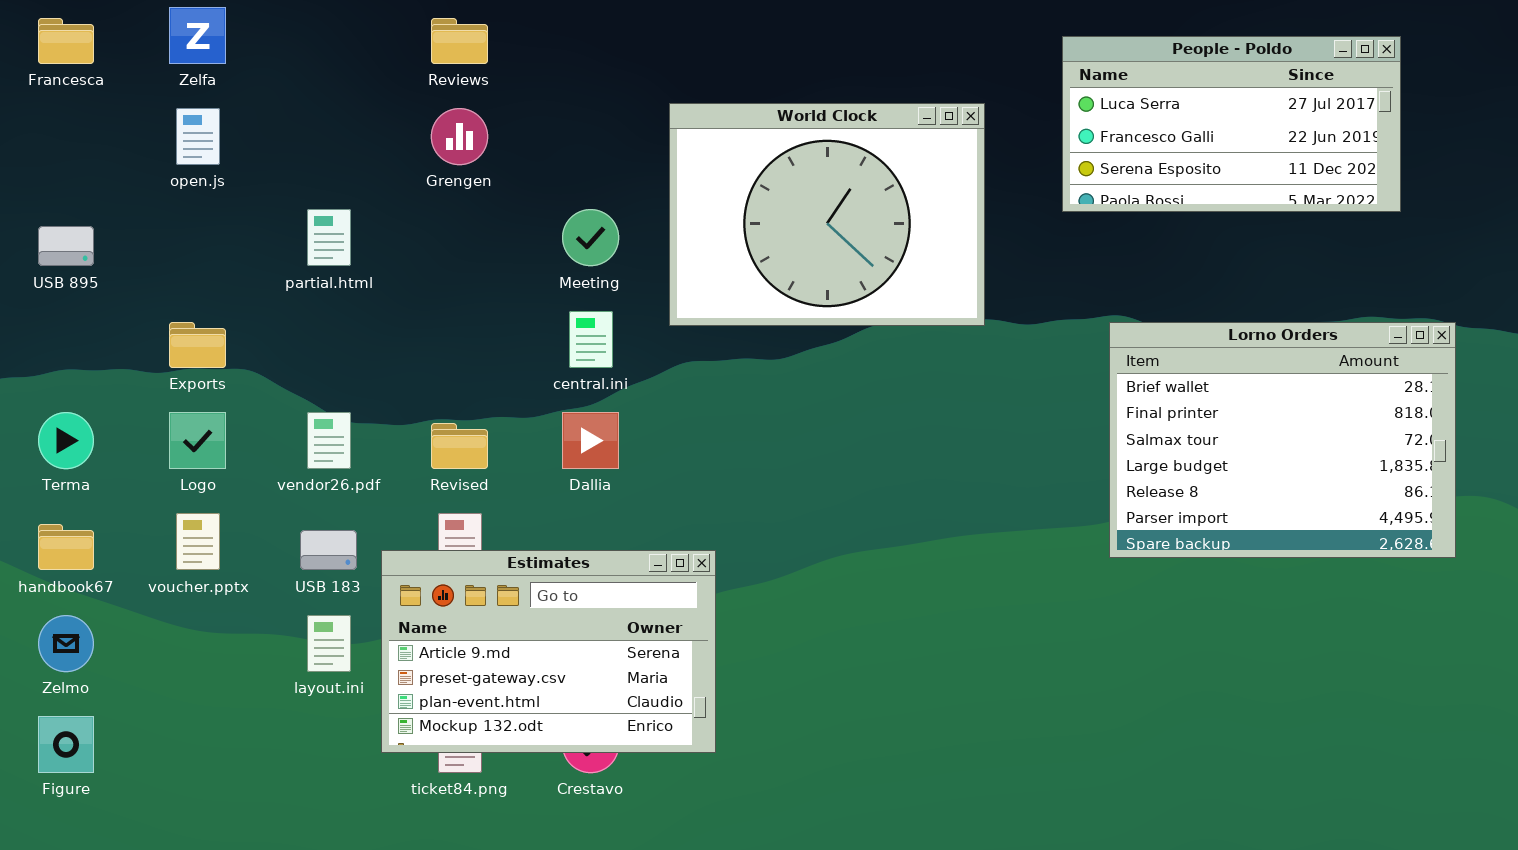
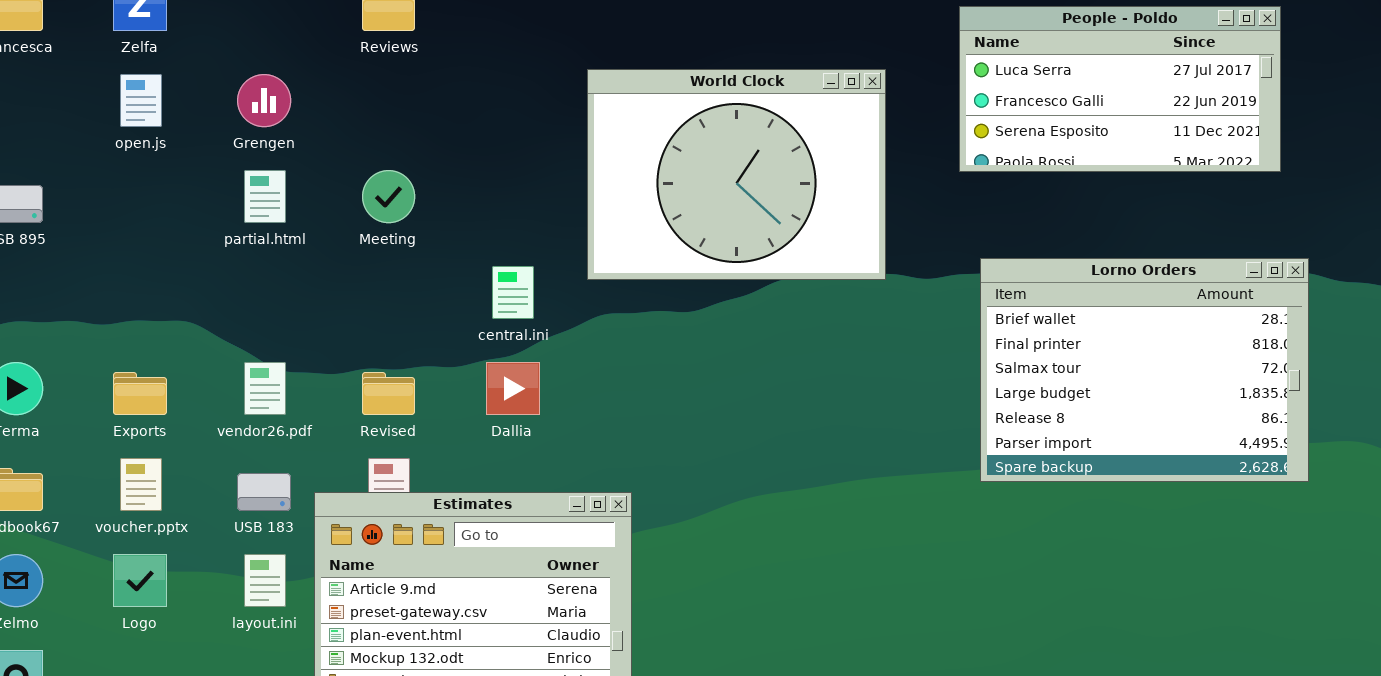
Grengen: [431,108,488,165] -> [237,74,291,127], moved
Meeting: [562,209,619,266] -> [362,170,415,223], moved
Exports: [169,322,226,368] -> [113,372,167,415], moved
Lorno Orders: [1109,322,1456,558] -> [980,258,1309,482], moved
Logo: [169,412,226,469] -> [113,554,167,607], moved

